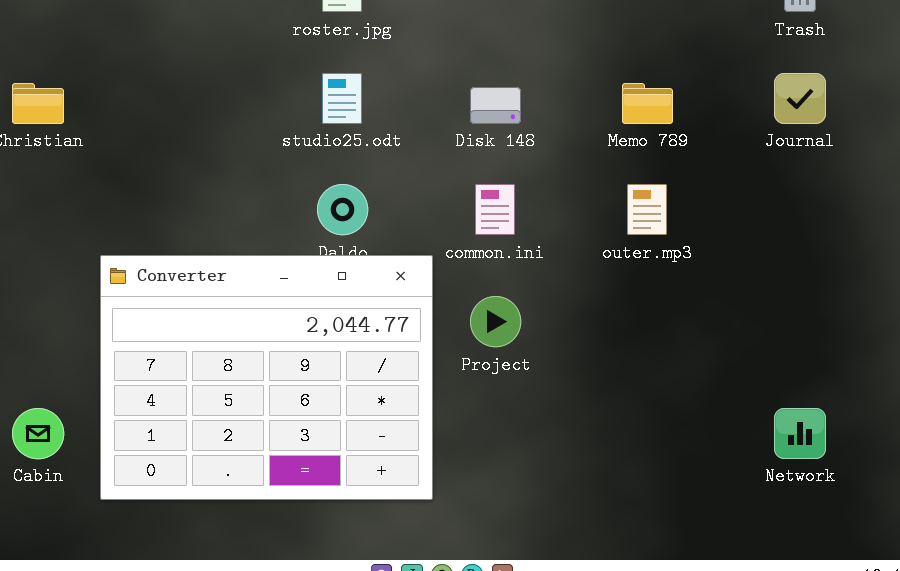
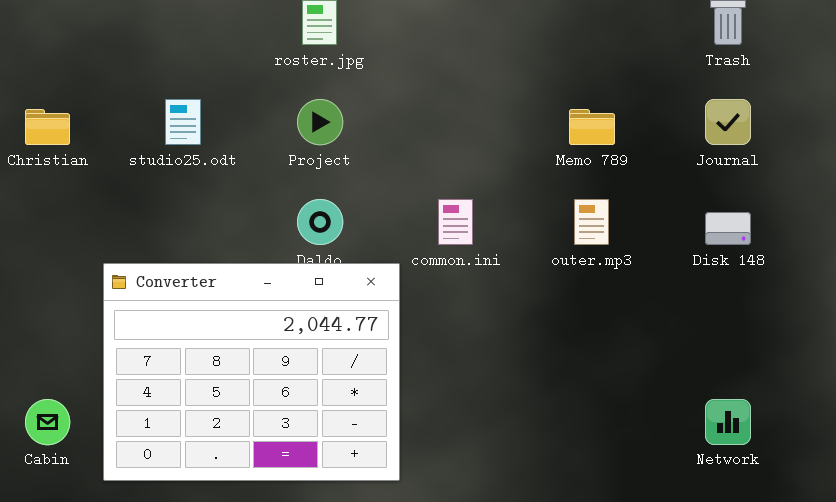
studio25.odt: [322,73,362,124] -> [165,99,201,145], moved
Disk 148: [470,87,521,124] -> [705,212,751,245], moved
Project: [470,296,521,347] -> [297,99,343,145], moved

